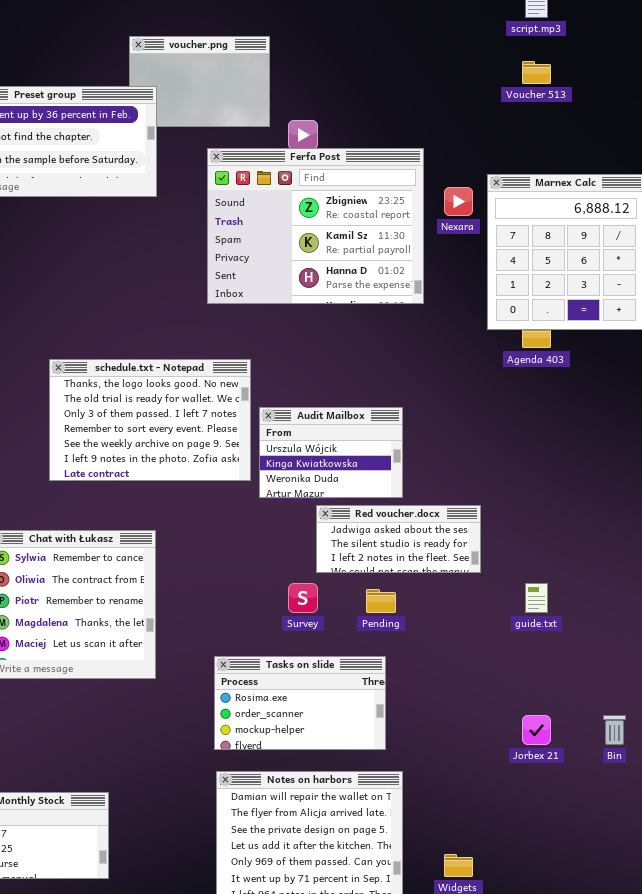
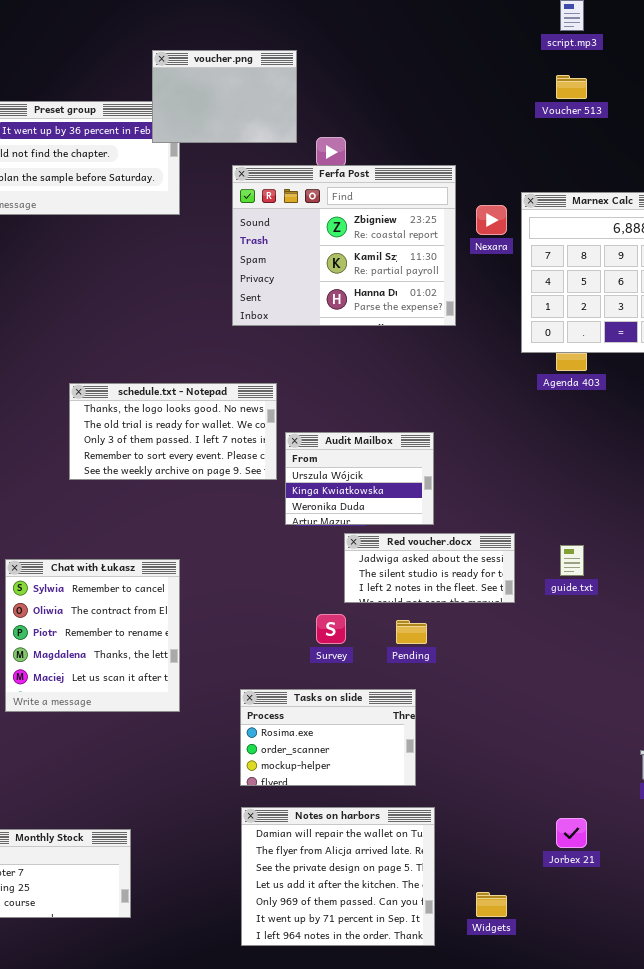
voucher.png: [129,36,270,127] -> [152,50,297,143], raised
schedule.txt - Notepad: [49,359,251,481] -> [69,383,277,480], resized
guide.txt: [525,583,548,613] -> [560,545,584,576], moved
Jorbex 21: [522,715,551,745] -> [556,818,587,848], moved

